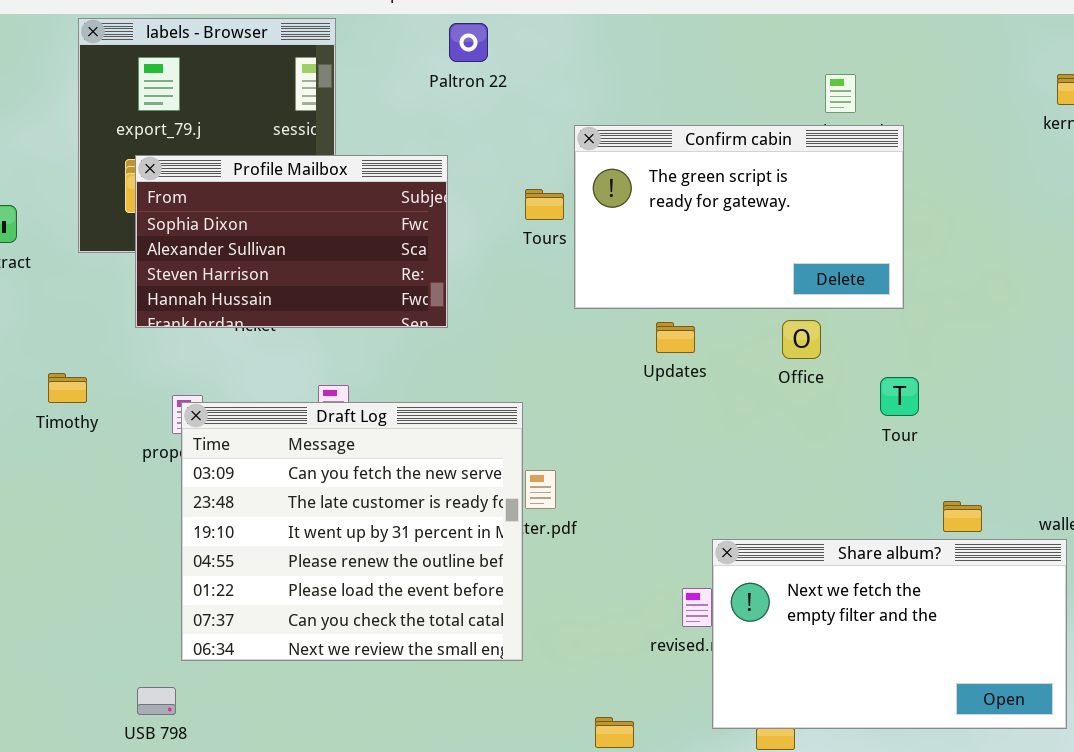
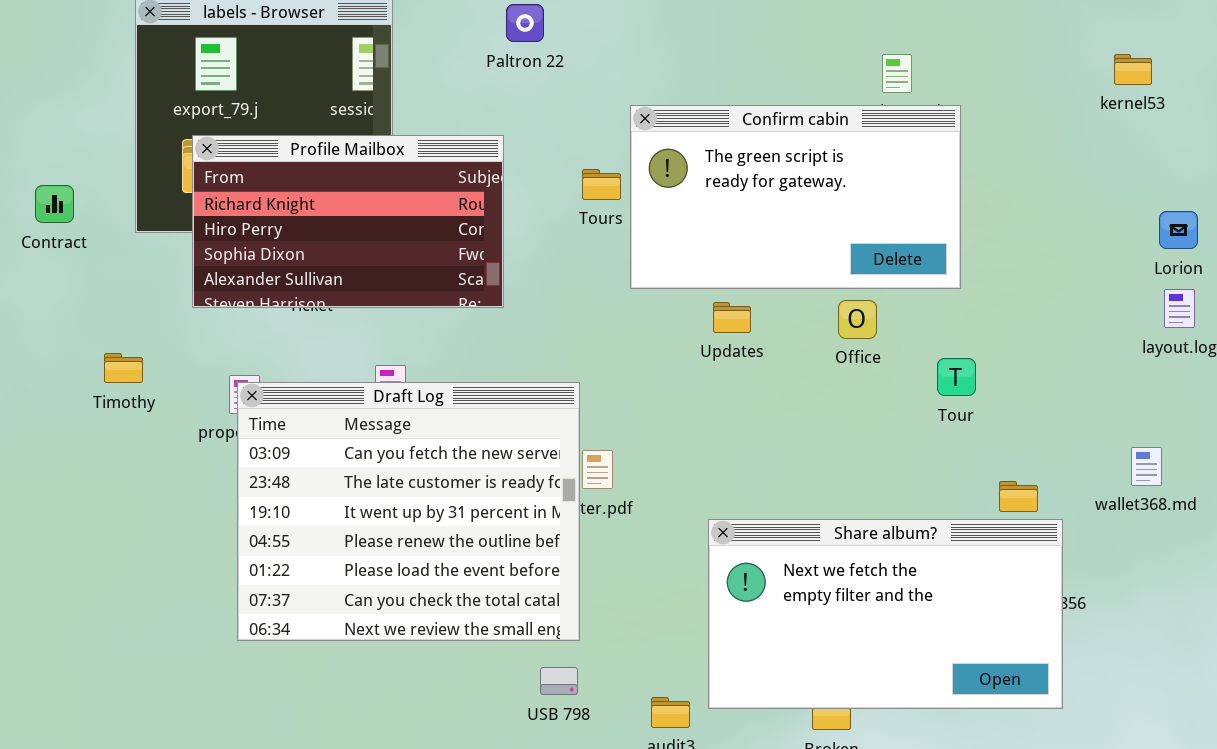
Profile Mailbox: [135,155,448,328] -> [192,135,504,308], scrolled up 2 rows
Share album?: [712,539,1067,729] -> [708,519,1063,709], moved
USB 798: [137,687,176,715] -> [540,667,578,695], moved

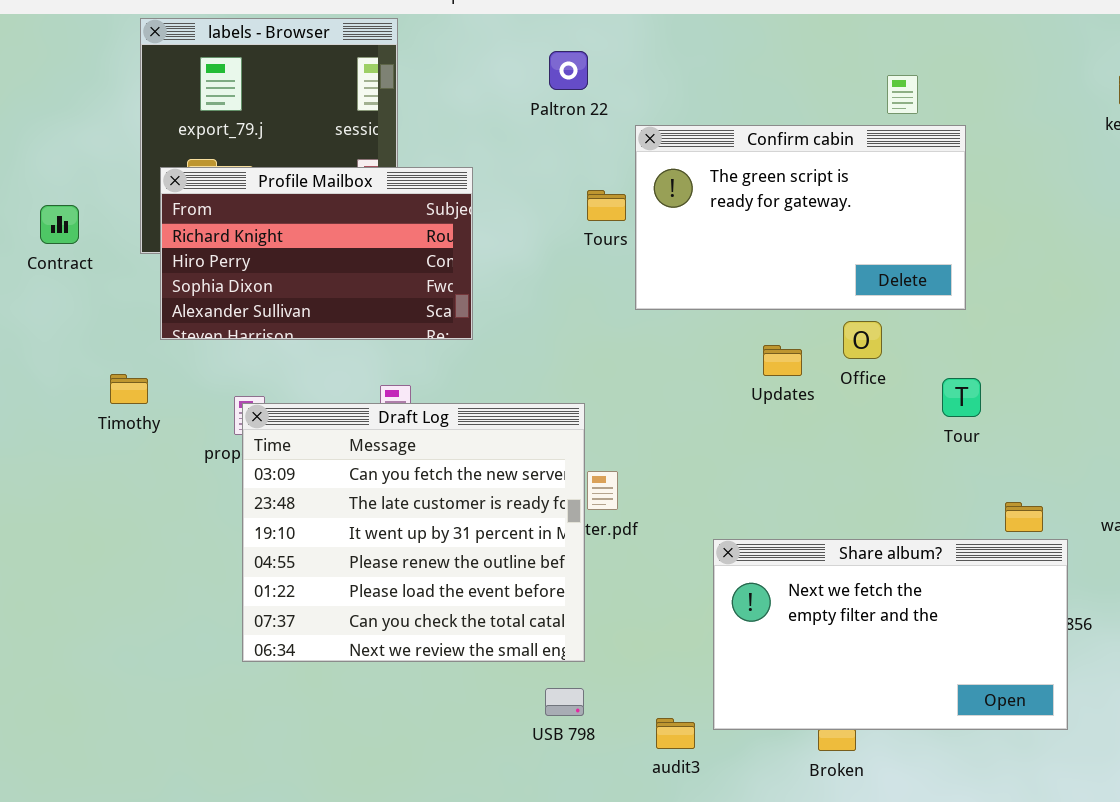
Paltron 22: [506,4,544,42] -> [549,51,588,90], moved
Profile Mailbox: [192,135,504,308] -> [160,167,473,340], moved
Updates: [713,302,751,333] -> [763,345,802,376], moved

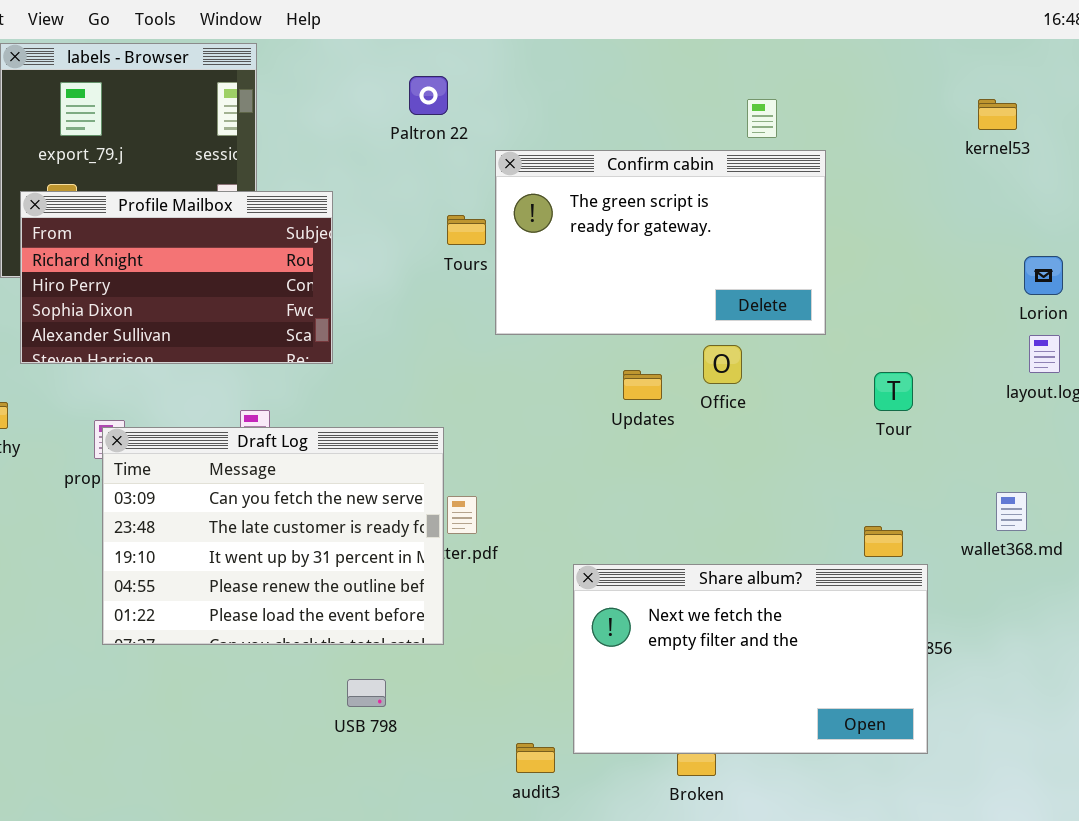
Tour: [942,378,981,417] -> [874,372,913,411], moved
Draft Log: [242,403,585,662] -> [102,427,444,645], resized
USB 798: [545,688,584,716] -> [347,679,386,707], moved

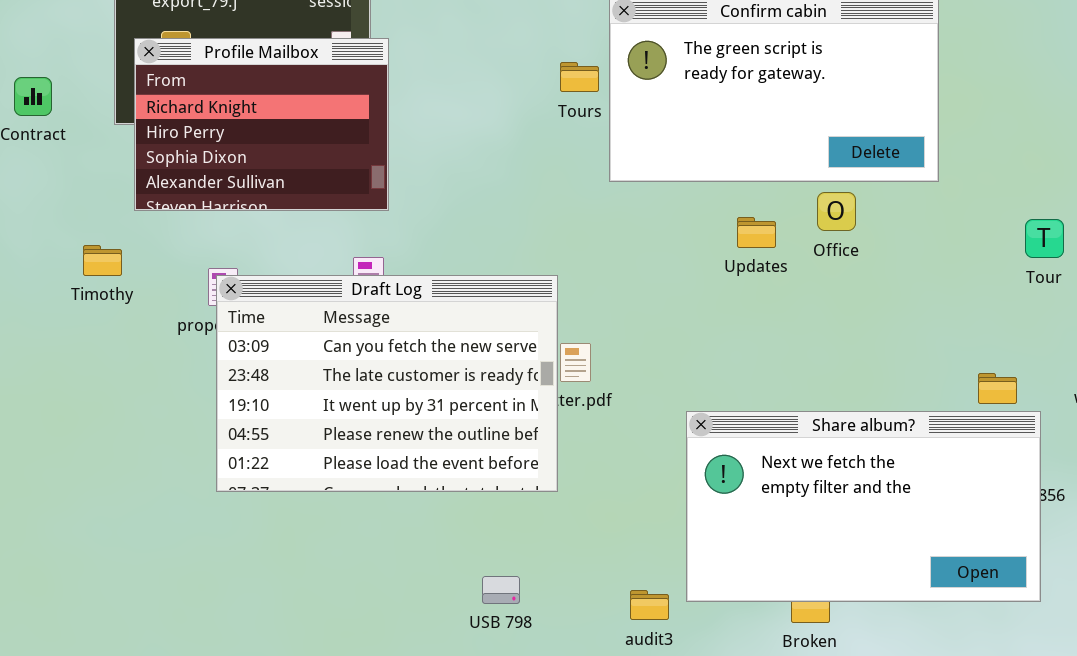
Profile Mailbox: [20,191,333,364] -> [134,38,389,211], resized
Tour: [874,372,913,411] -> [1025,219,1064,258], moved
USB 798: [347,679,386,707] -> [482,576,520,604], moved

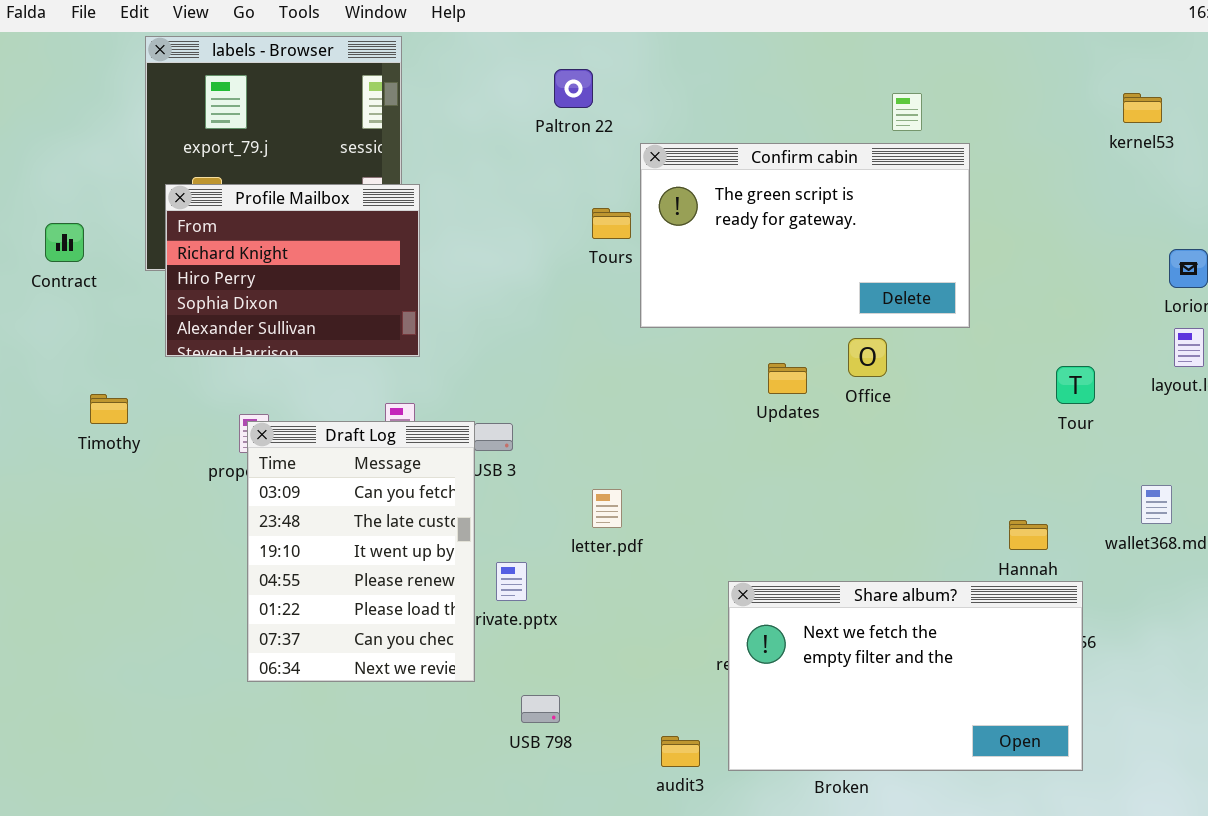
Timothy: [83,245,122,276] -> [90,394,128,424], moved
Draft Log: [216,275,558,492] -> [247,421,475,682], resized
Share album?: [686,411,1041,602] -> [728,581,1083,771], moved
USB 798: [482,576,520,604] -> [521,695,560,723], moved

